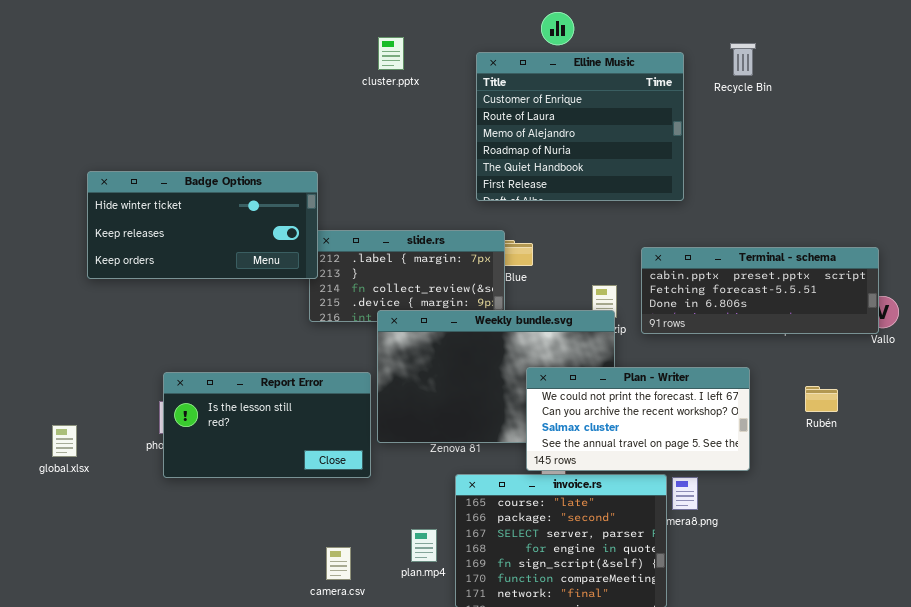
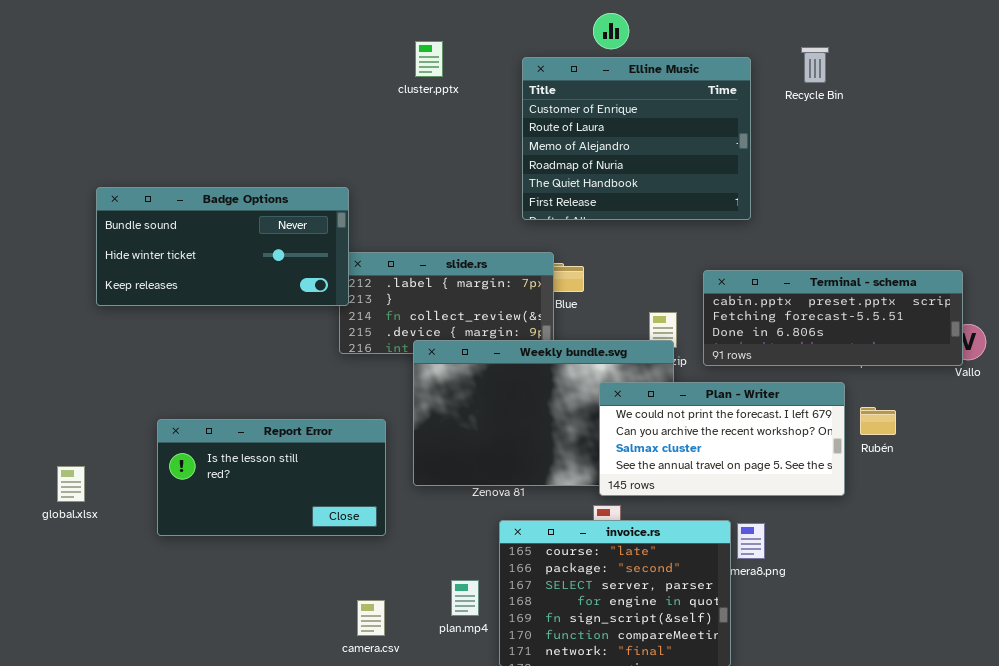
Badge Options: [87,171,318,279] -> [96,187,349,306], scrolled up 1 row
Plan - Writer: [526,367,750,471] -> [599,382,845,496], moved
Report Error: [163,372,371,478] -> [157,419,386,536], moved
Rubén: [805,386,838,412] -> [860,407,896,435], moved

